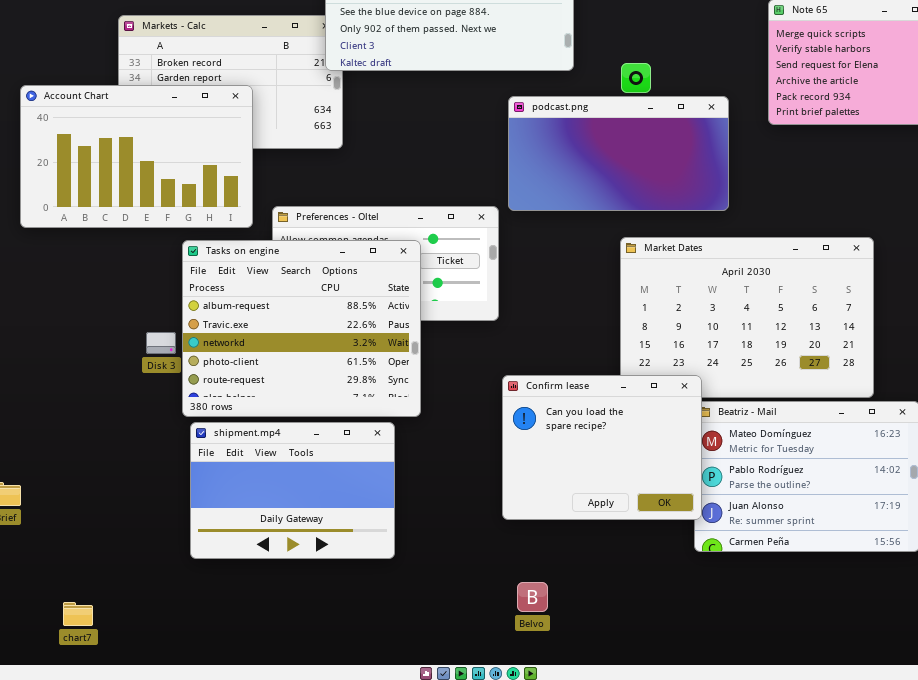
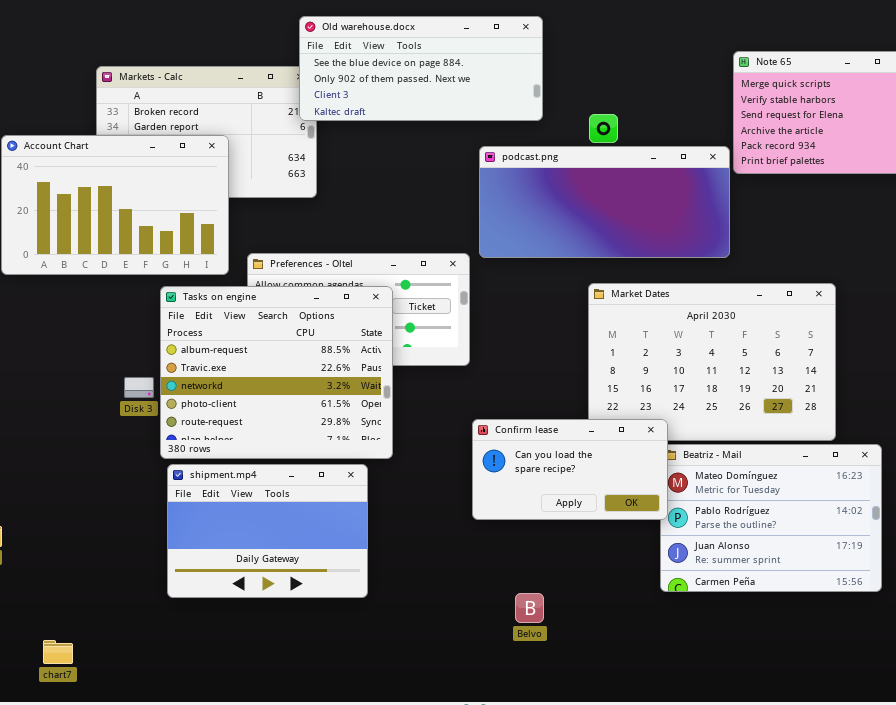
podcast.png: [508,96,729,211] -> [479,146,730,258], resized
Confirm lease: [502,375,702,520] -> [472,419,668,520], resized
Belvo: [517,582,548,612] -> [515,593,544,623], moved

